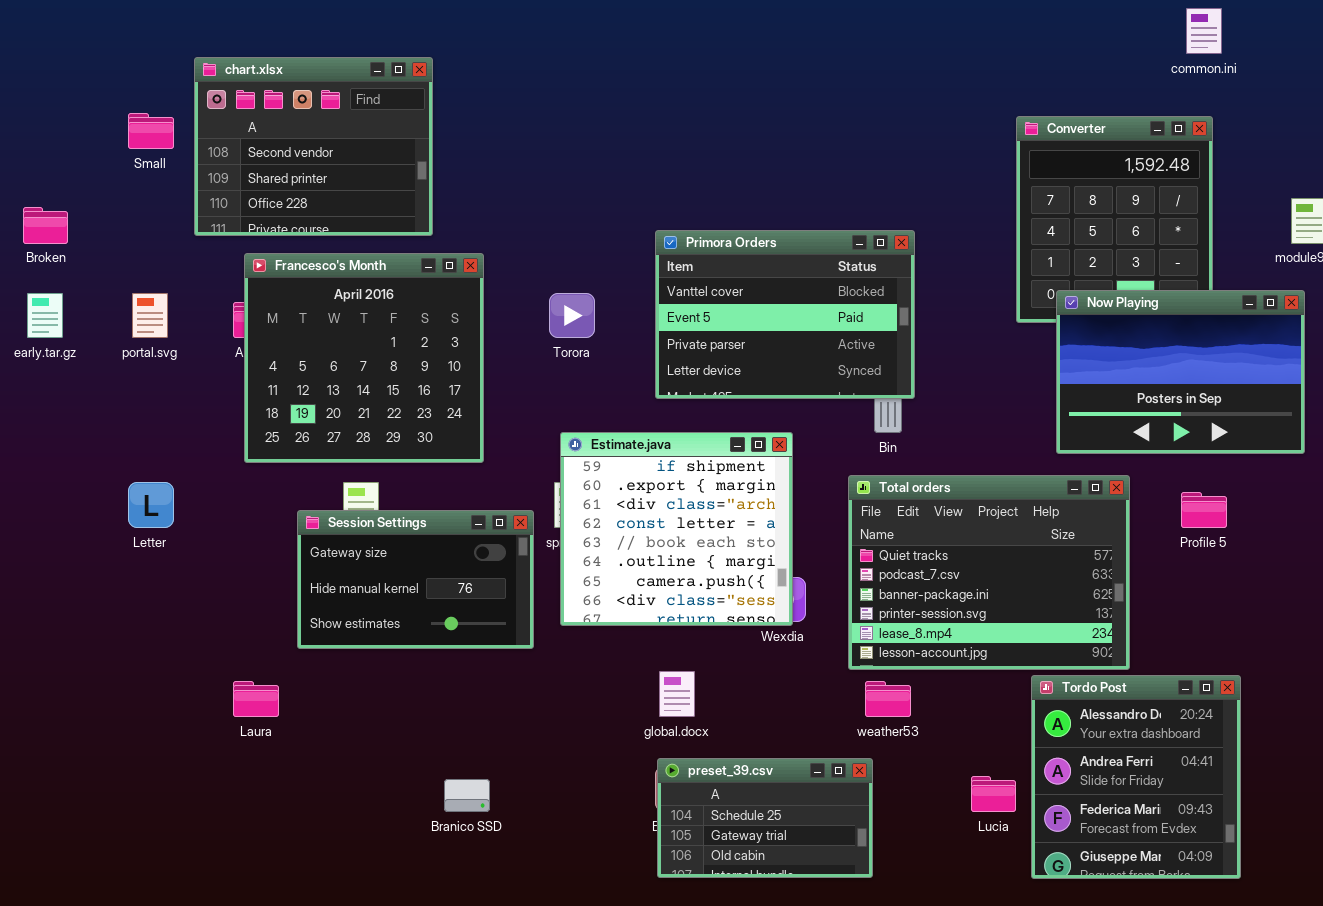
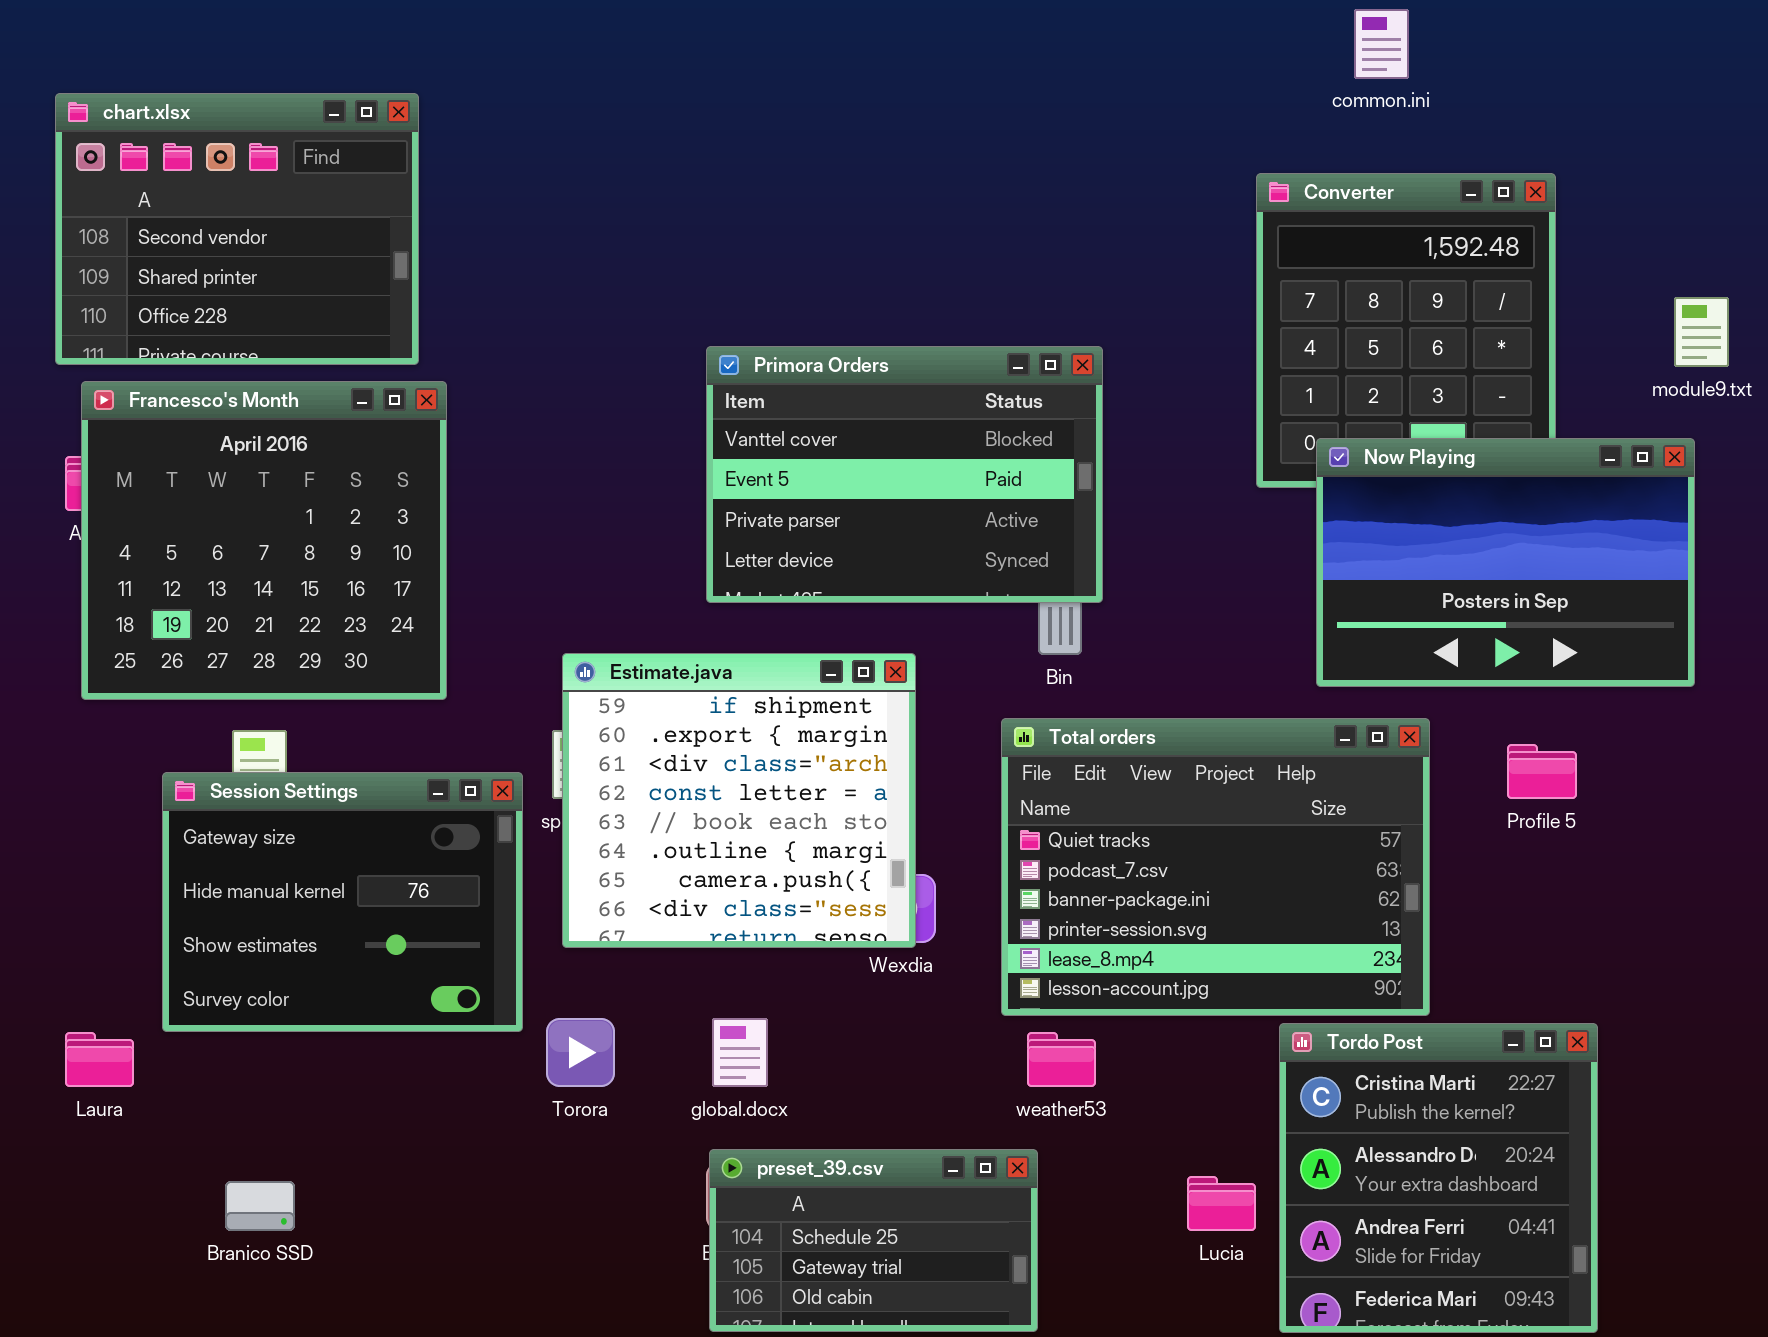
common.ini: [1186,8,1222,54] -> [1354,9,1409,79], moved
chart.xlsx: [194,57,433,236] -> [55,93,419,365], moved
Torora: [549,293,595,338] -> [546,1018,615,1087], moved
Session Settings: [297,510,534,649] -> [162,772,523,1032], resized
Tordo Post: [1031,675,1241,879] -> [1279,1023,1598,1333], scrolled up 1 row
Branico SSD: [444,779,490,812] -> [225,1181,295,1231], moved

